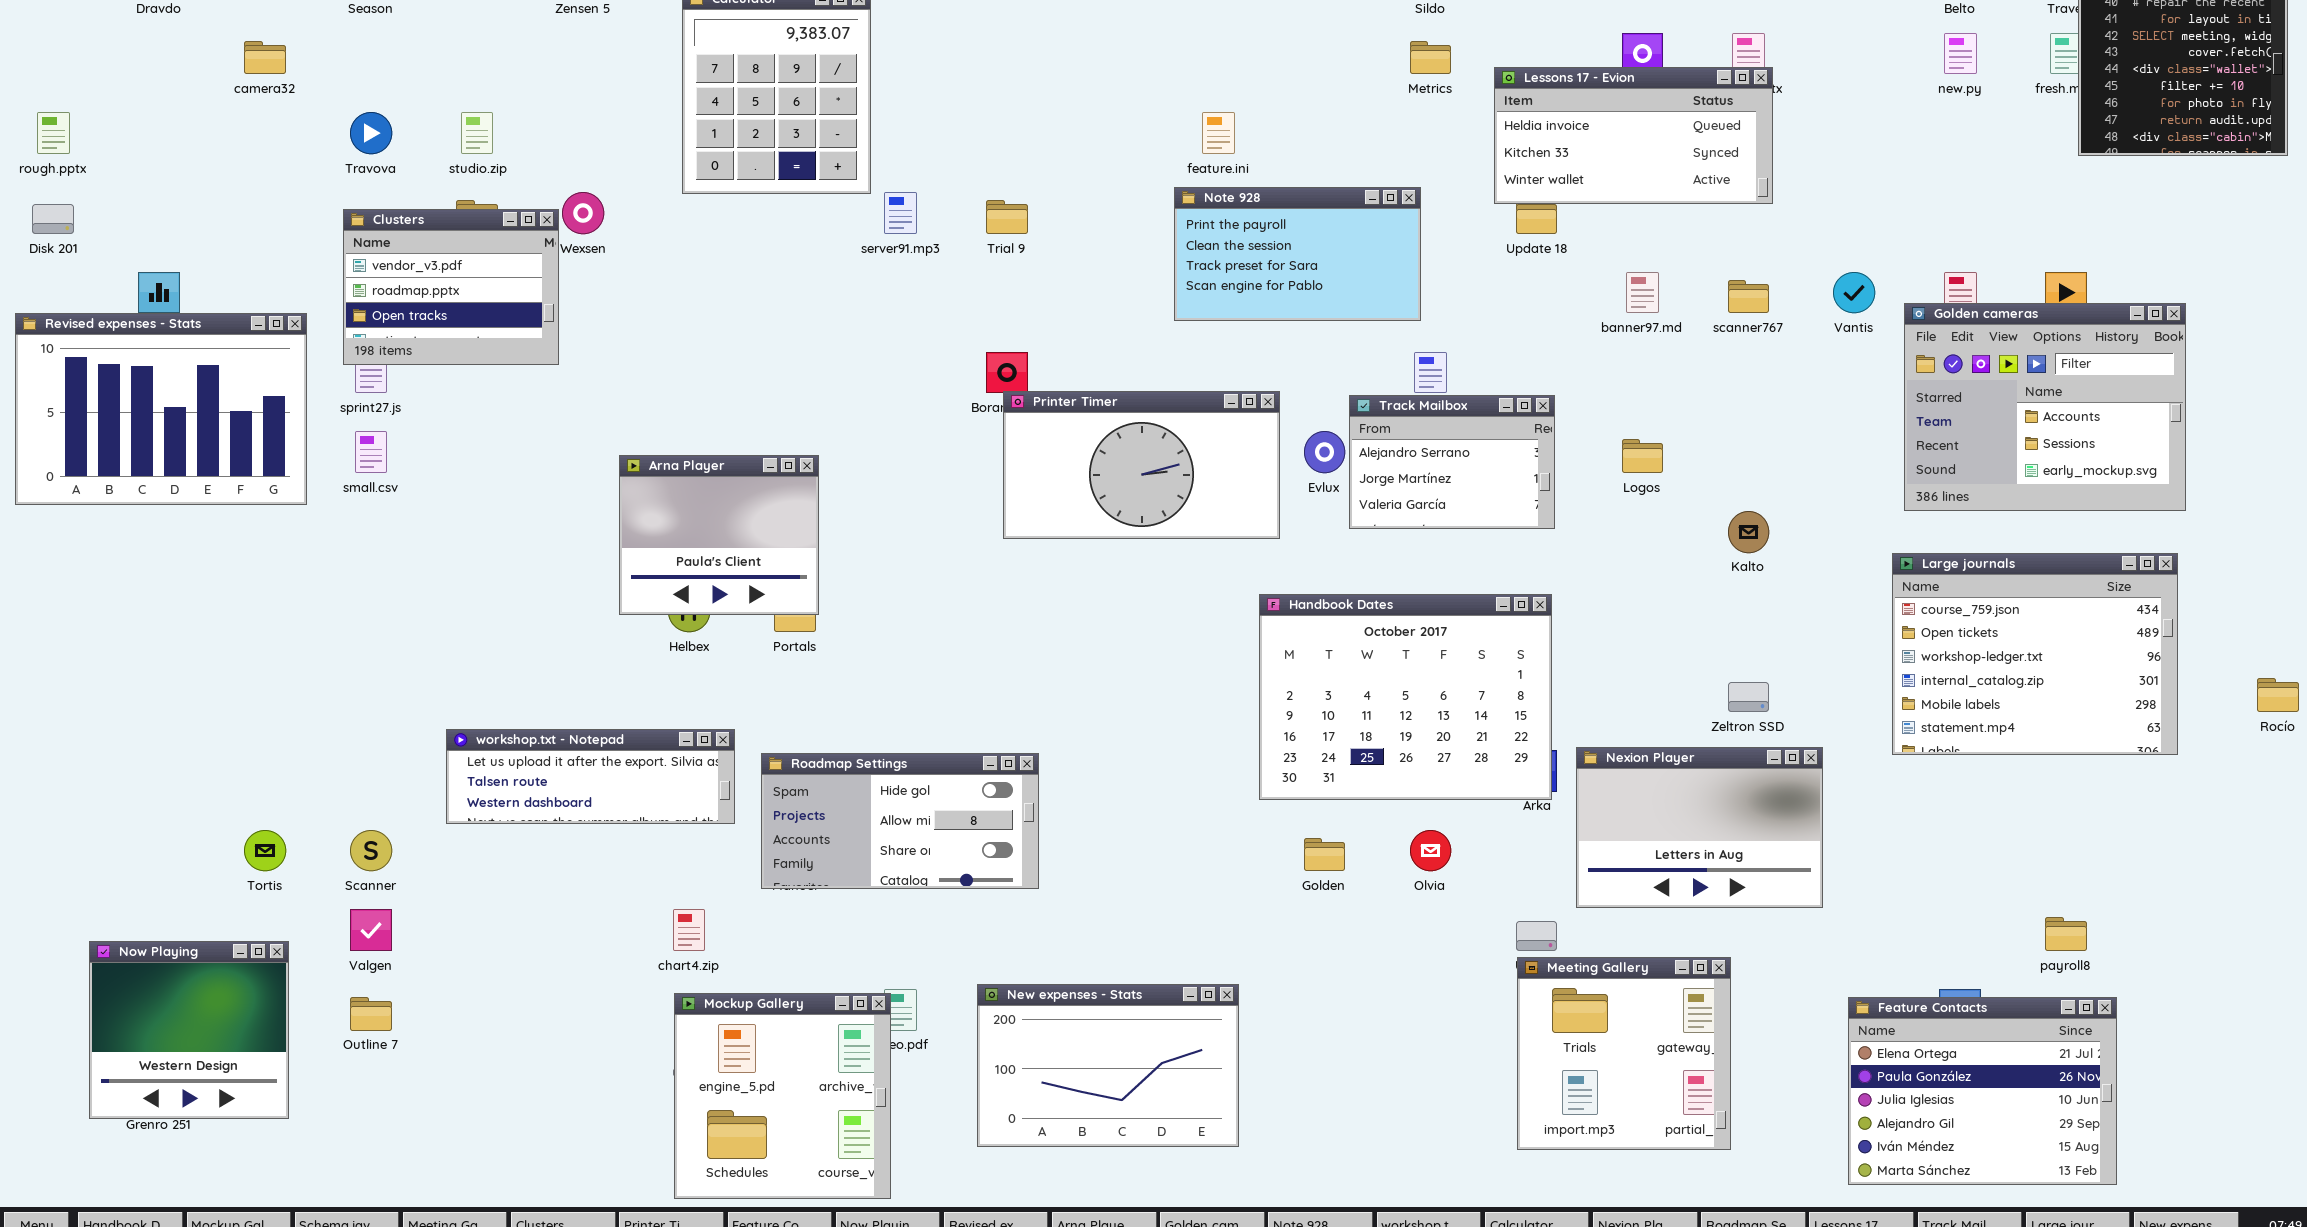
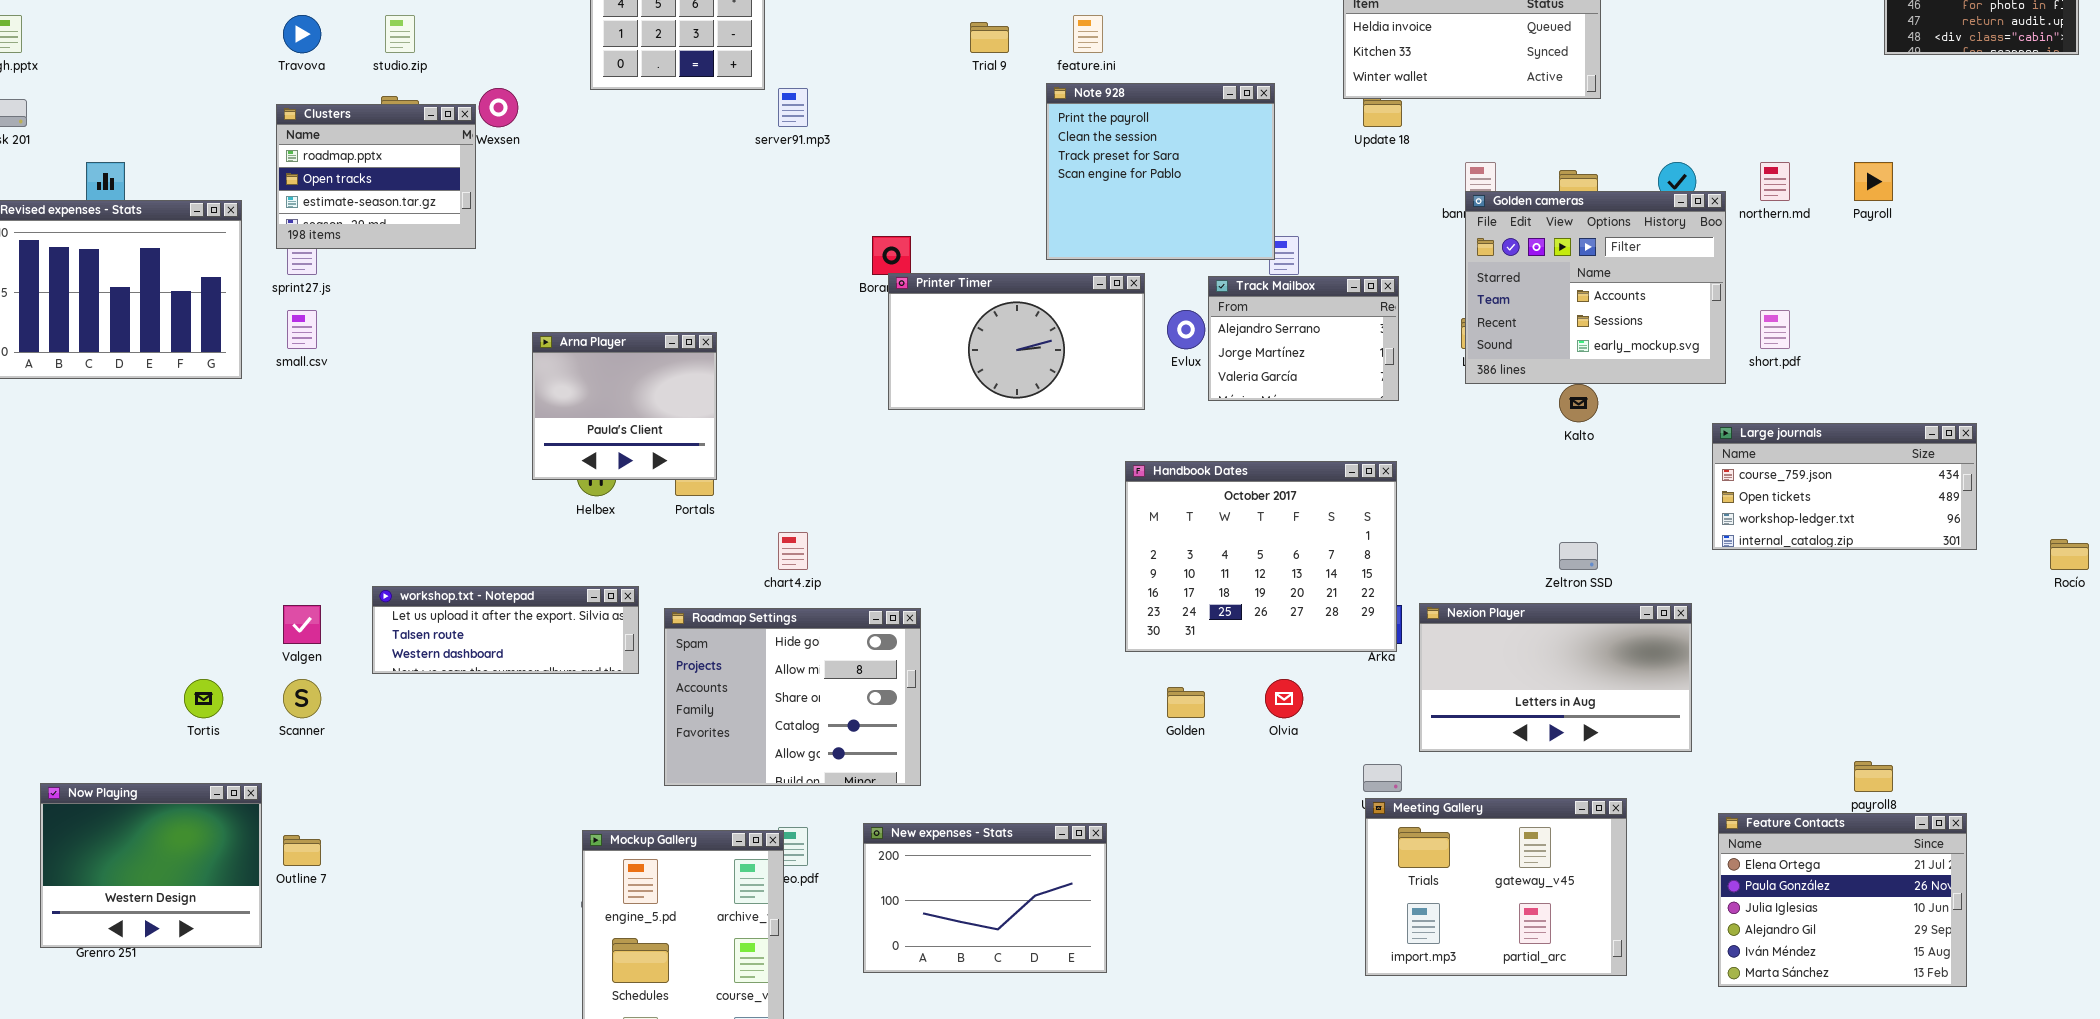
Note 928: [1174,187,1421,321] -> [1046,83,1275,260], resized
Trial 9: [986,200,1028,234] -> [970,22,1009,53], moved
Clusters: [343,209,559,365] -> [276,104,476,249], scrolled down 1 row
Golden cameras: [1904,303,2186,511] -> [1465,191,1726,384], moved
Large journals: [1892,553,2178,755] -> [1712,423,1977,550], resized
Nexion Player: [1576,747,1823,908] -> [1419,603,1692,752], resized
Roadmap Settings: [761,753,1039,889] -> [664,608,921,786], resized
Valgen: [350,909,392,951] -> [283,605,321,644], moved
chart4.zip: [673,909,705,951] -> [778,532,808,570], moved
Now Playing: [89,941,289,1119] -> [40,783,262,948], resized
Meeting Gallery: [1517,957,1731,1150] -> [1365,798,1627,976], resized
Feature Contacts: [1848,997,2117,1185] -> [1718,813,1967,987], moved

